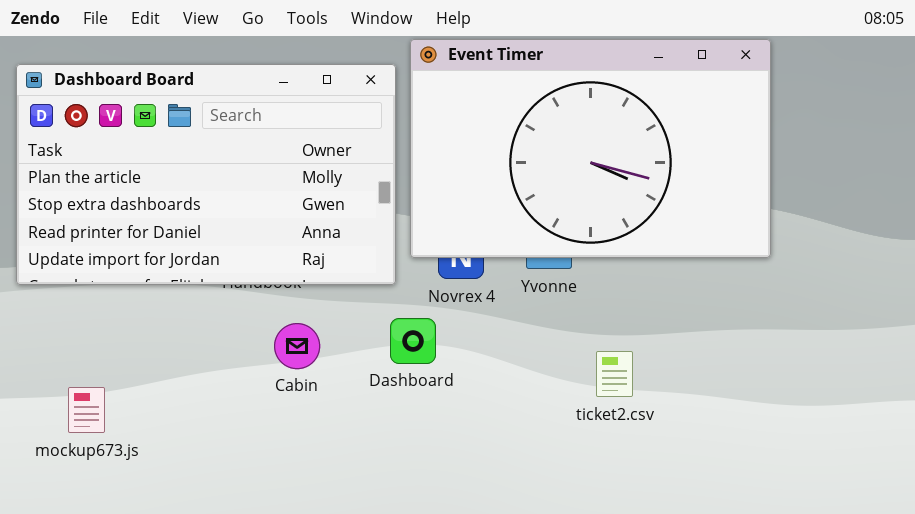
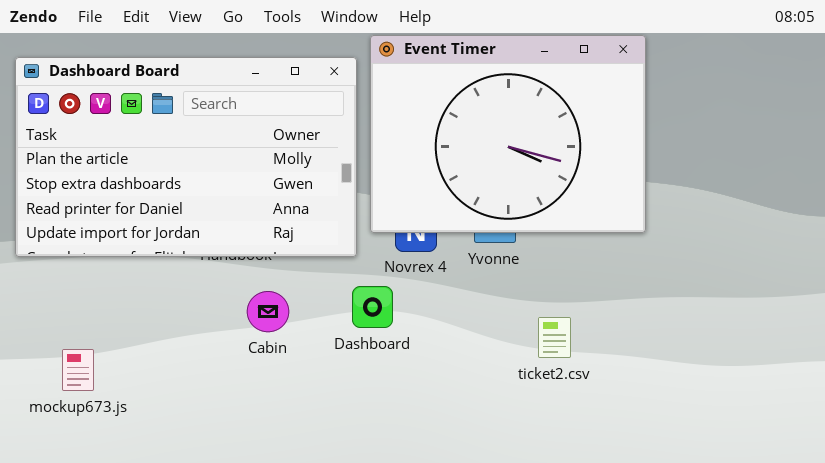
Event Timer: [410,39,771,258] -> [370,35,646,233], resized

